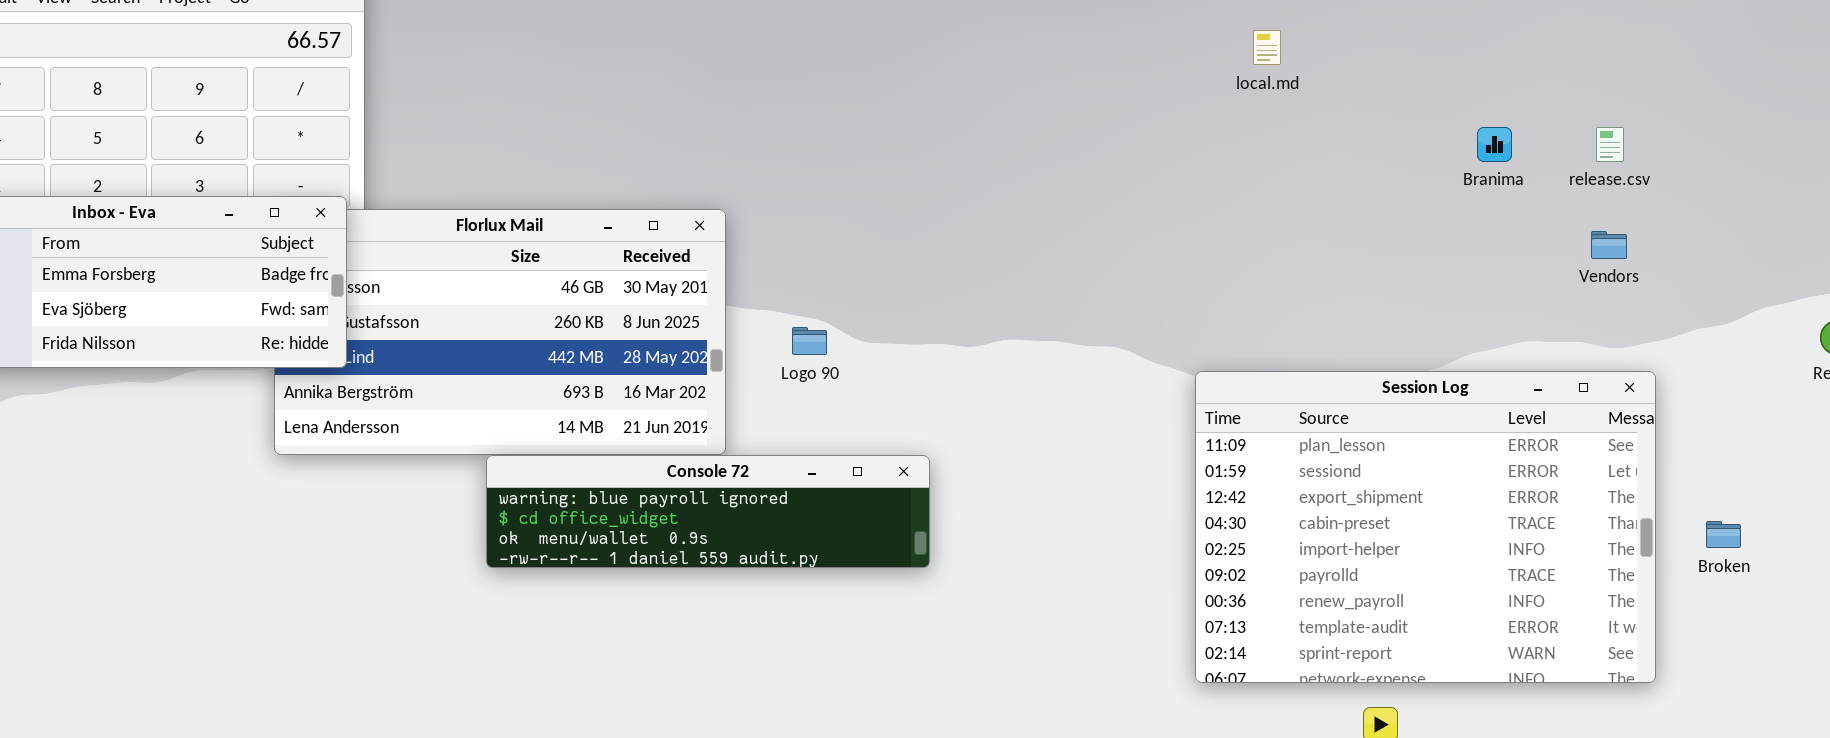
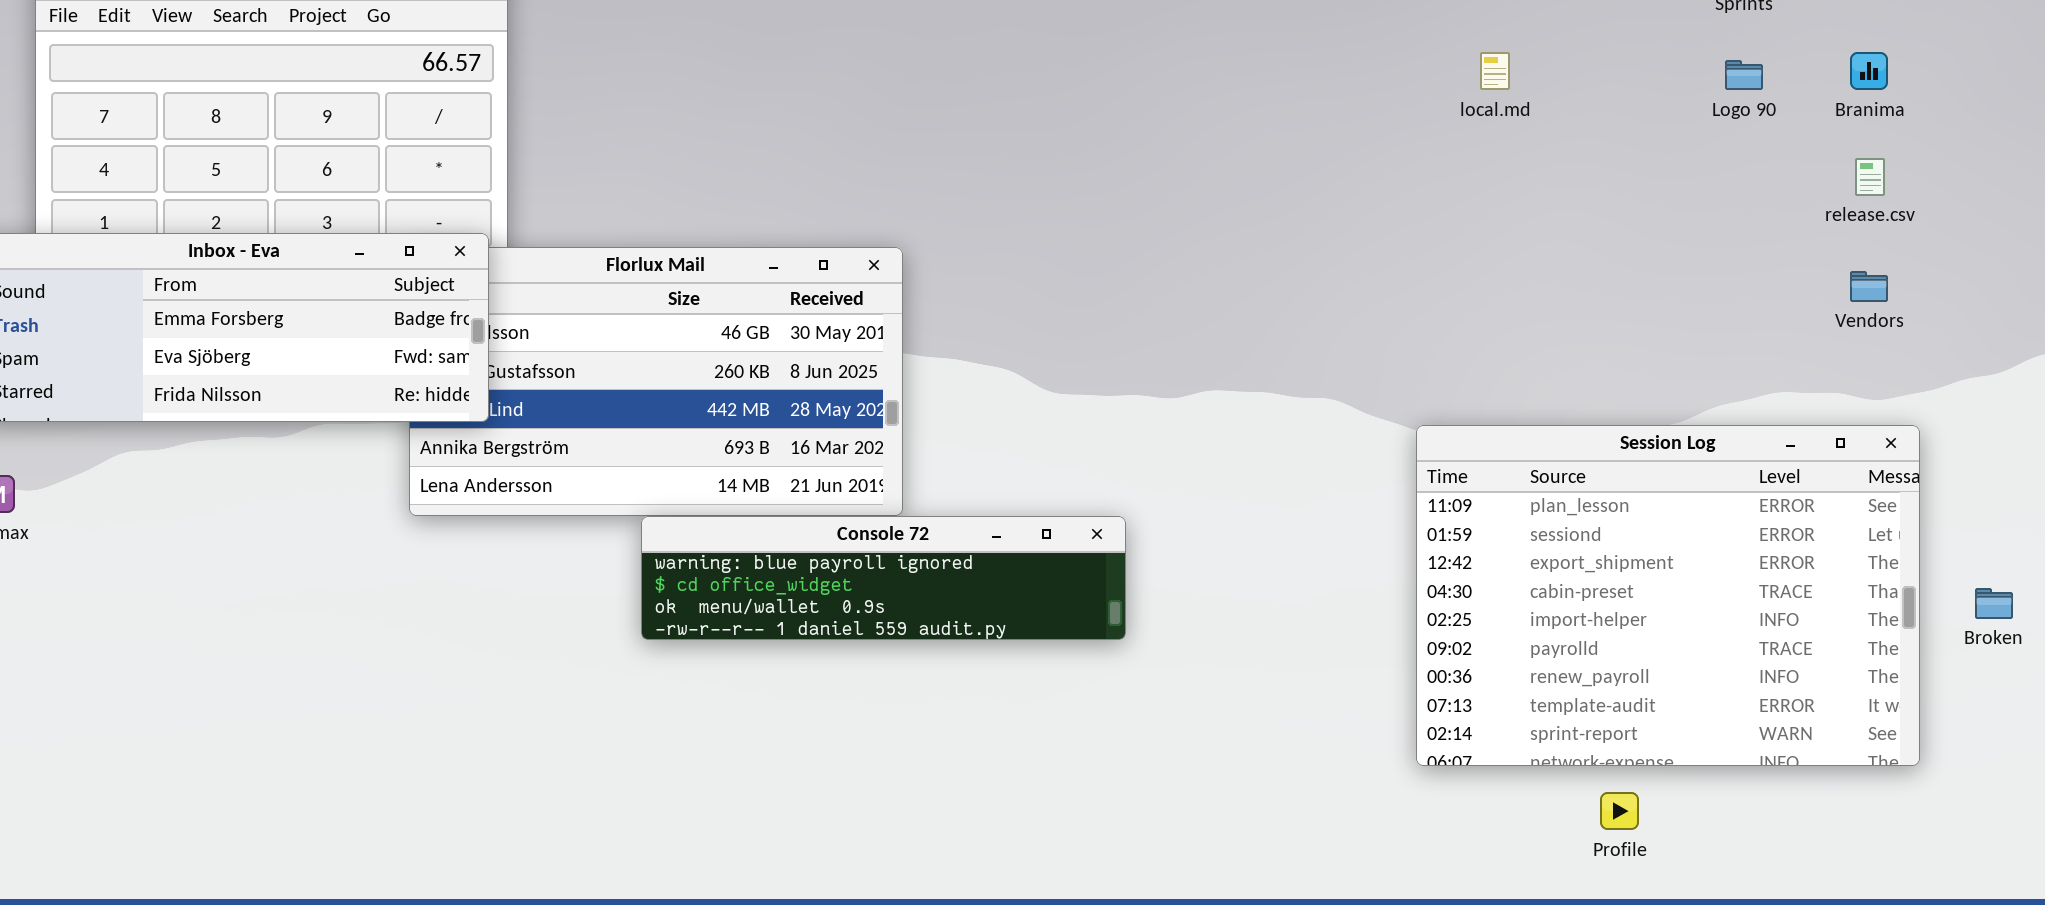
Branima: [1477,127,1512,162] -> [1850,52,1888,90], moved
Logo 90: [792,327,827,355] -> [1725,60,1763,90], moved

